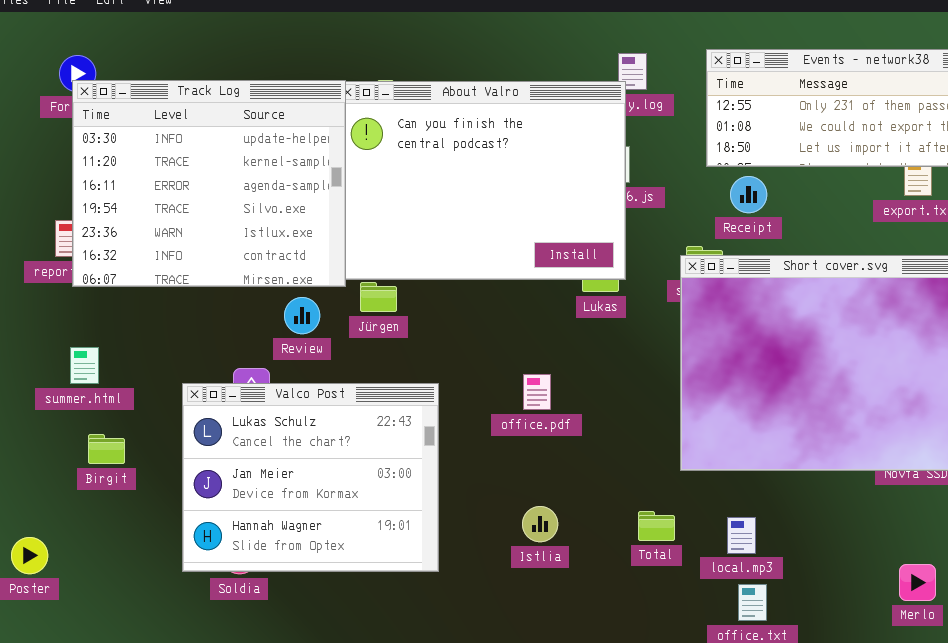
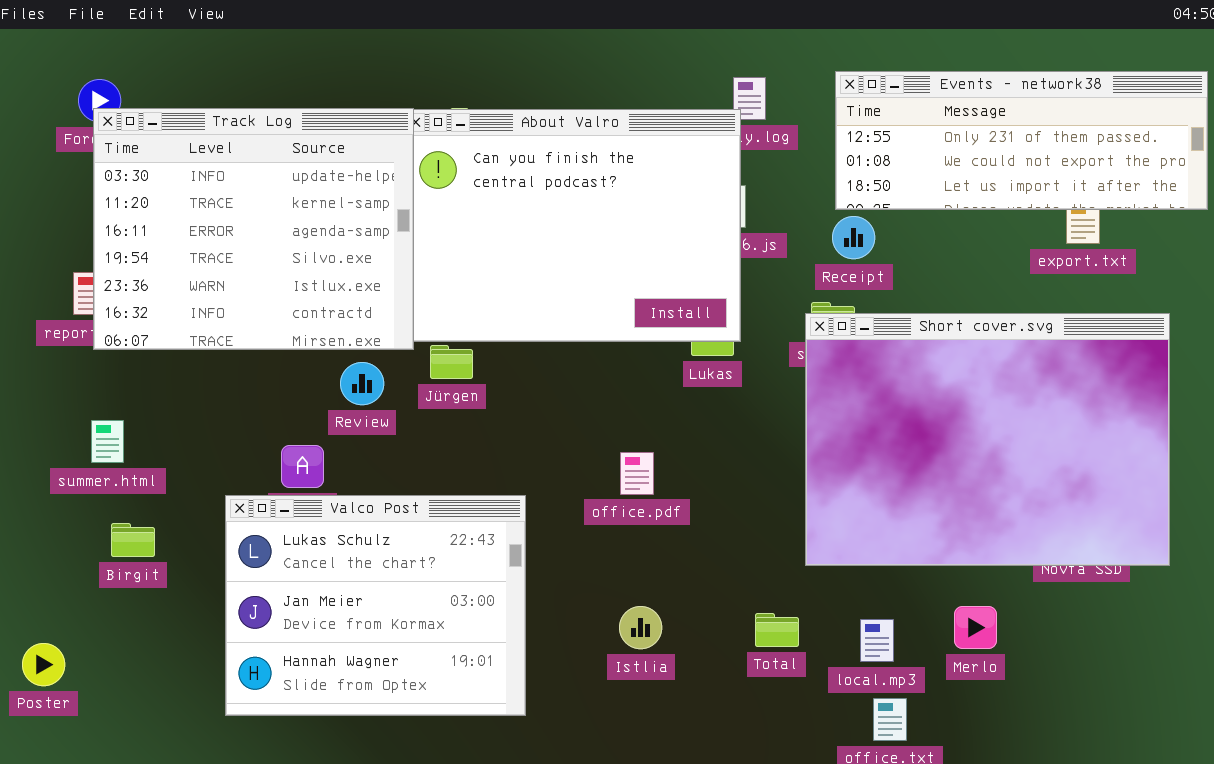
Receipt: [730,176,767,213] -> [832,216,875,259], moved
Valco Post: [182,383,439,572] -> [225,495,526,716], moved
Merlo: [899,564,936,601] -> [954,606,997,649], moved

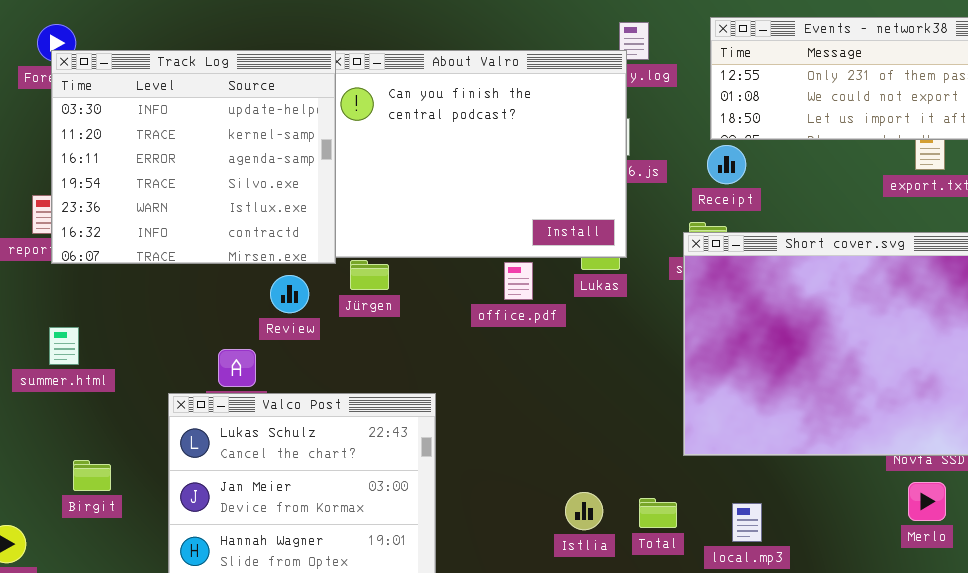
office.pdf: [620,452,654,495] -> [504,262,533,300], moved
Birgit: [111,523,155,557] -> [73,460,111,491], moved
Istlia: [619,606,662,649] -> [565,492,603,530], moved
Merlo: [954,606,997,649] -> [908,482,946,521], moved

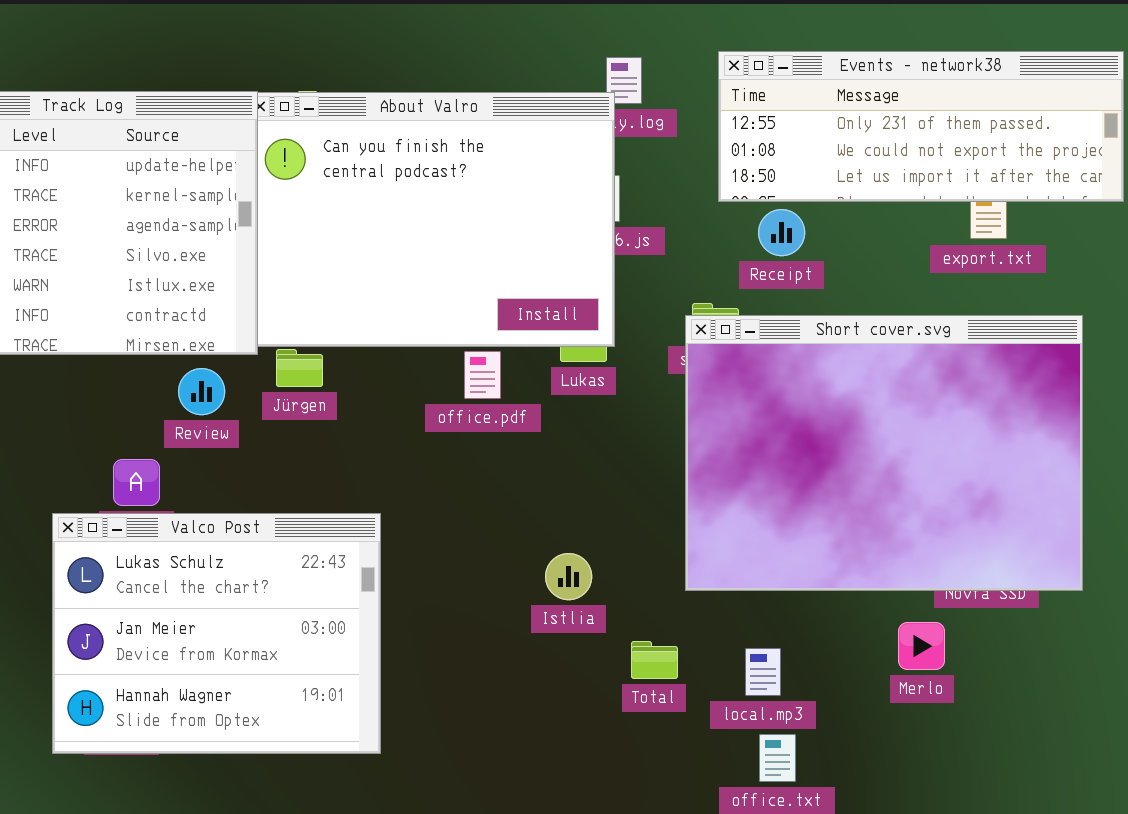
Receipt: [707,145,746,184] -> [758,209,805,256], moved
Merlo: [908,482,946,521] -> [898,622,945,670], moved
Istlia: [565,492,603,530] -> [545,553,592,600], moved

